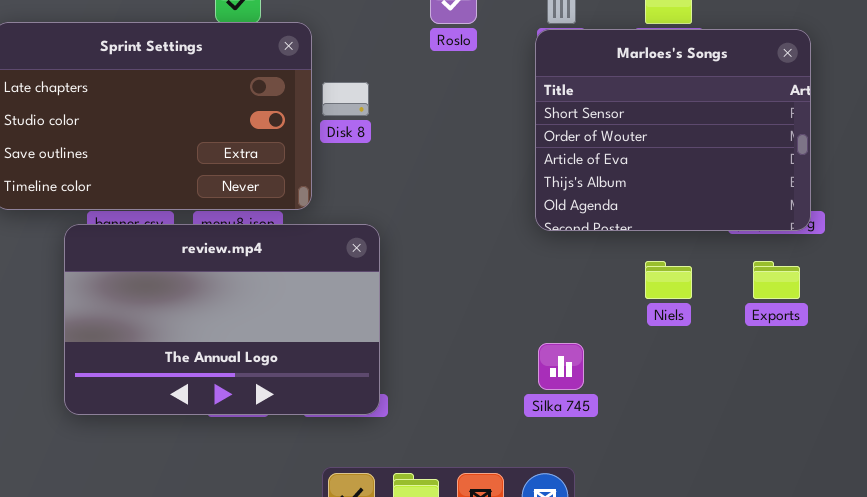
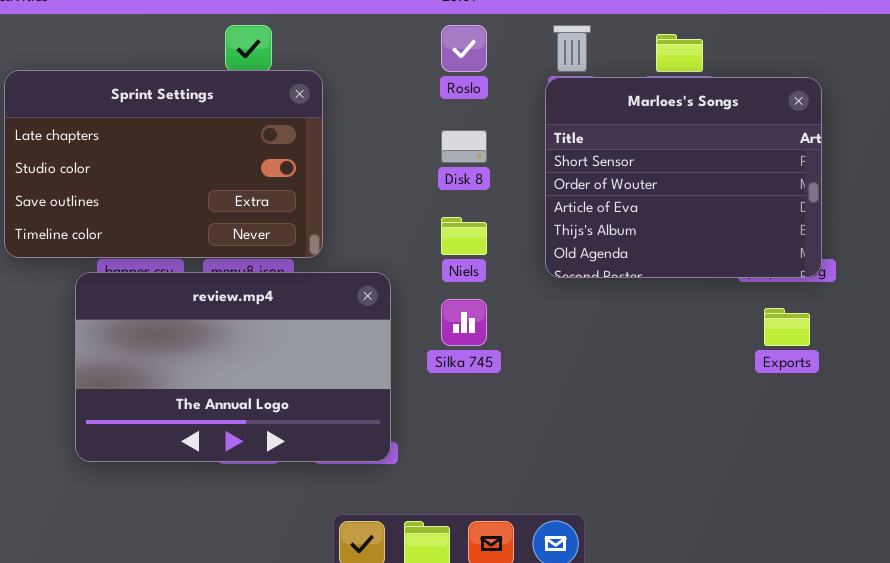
Disk 8: [322,82,369,116] -> [441,130,487,163], moved
Niels: [645,261,692,299] -> [441,217,487,255], moved
Silka 745: [538,343,584,390] -> [441,299,487,346], moved

